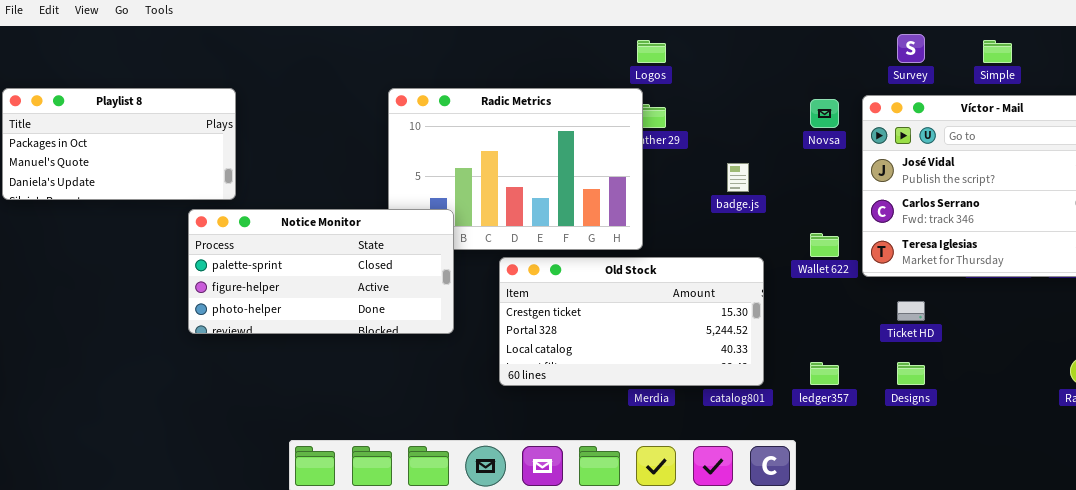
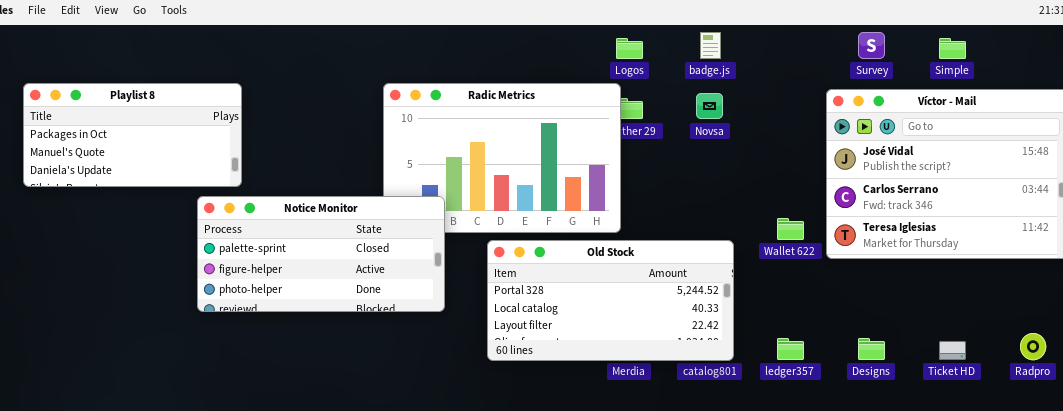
Novsa: [810,99,839,128] -> [696,93,723,119], moved
badge.js: [727,163,749,192] -> [700,32,721,59], moved
Old Stock: [499,257,764,386] -> [487,240,734,361], scrolled down 1 row
Ticket HD: [897,301,925,321] -> [939,341,966,360], moved

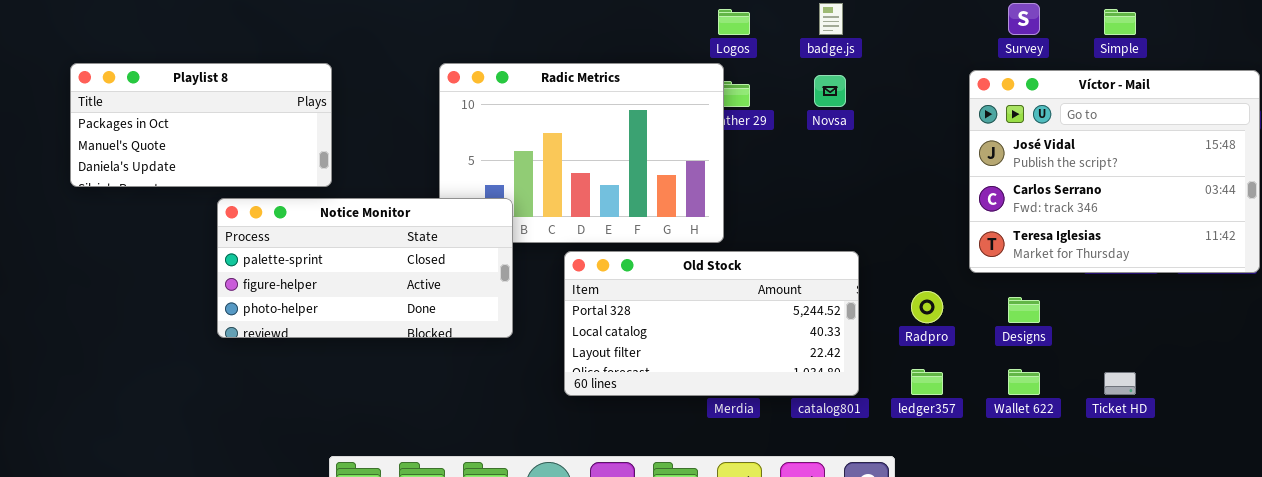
Playlist 8: [23,83,242,187] -> [70,63,332,187], moved
Wallet 622: [777,218,804,240] -> [1008,369,1040,395], moved
Radpro: [1020,333,1046,360] -> [911,291,943,323], moved
Designs: [858,338,885,360] -> [1008,297,1040,323], moved

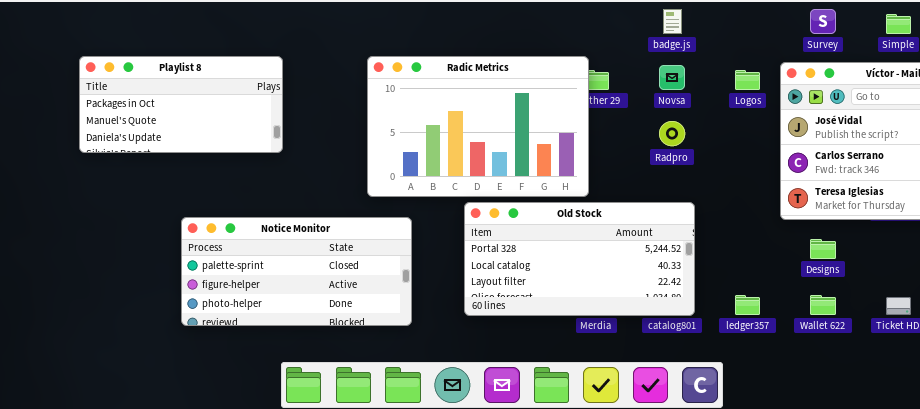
Logos: [718,9,750,35] -> [735,70,760,90], moved
Notice Monitor: [217,198,513,338] -> [181,217,412,326], moved
Radpro: [911,291,943,323] -> [659,121,685,146], moved

